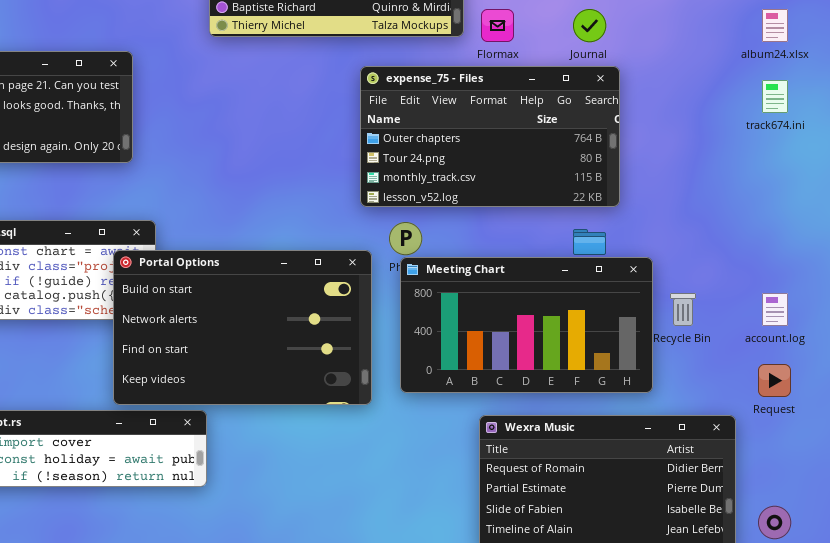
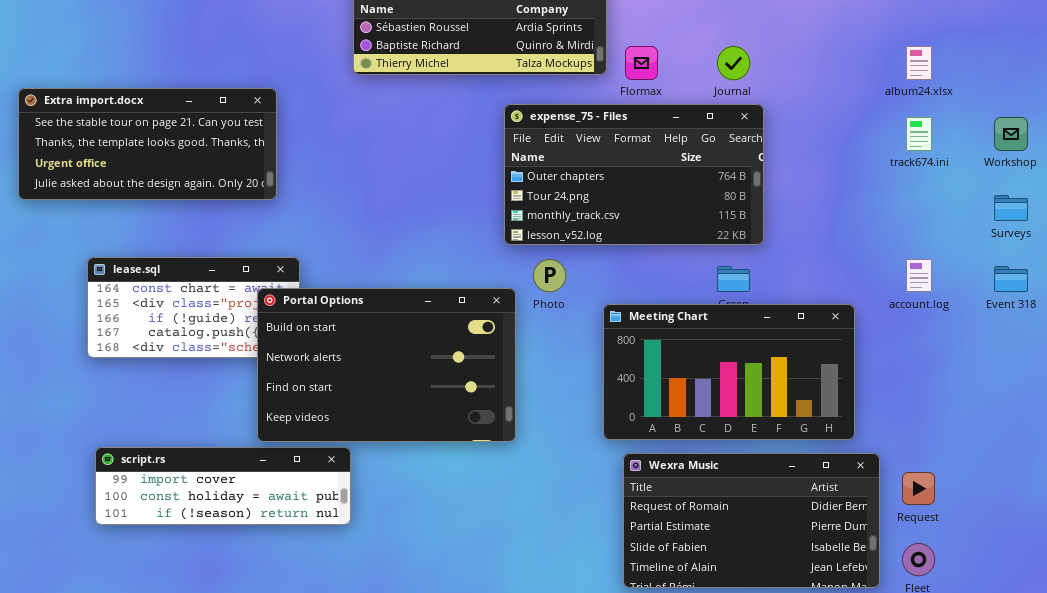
Meeting Chart: [400,257,653,393] -> [603,304,855,440], moved
account.log: [762,293,788,326] -> [906,259,932,292], moved
Request: [758,364,791,397] -> [902,472,935,505], moved

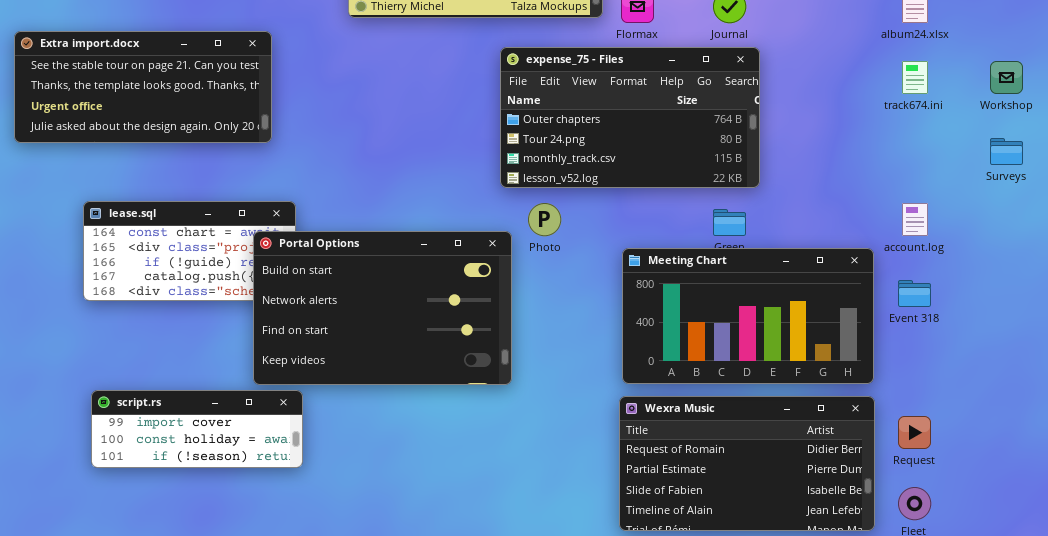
Event 318: [994,266,1028,292] -> [898,280,931,307], moved
Meeting Chart: [603,304,855,440] -> [622,248,874,384], moved
script.rs: [95,447,351,525] -> [91,390,303,468], resized

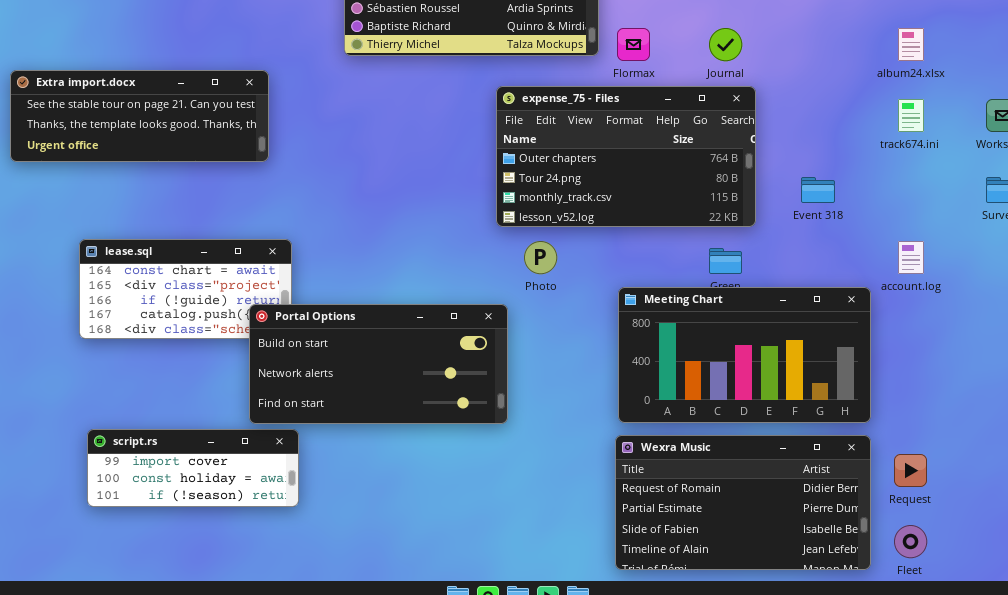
Extra import.docx: [14,31,272,143] -> [10,70,269,162], resized
Portal Options: [253,231,512,385] -> [249,304,508,424], resized
Event 318: [898,280,931,307] -> [801,177,835,203], moved

